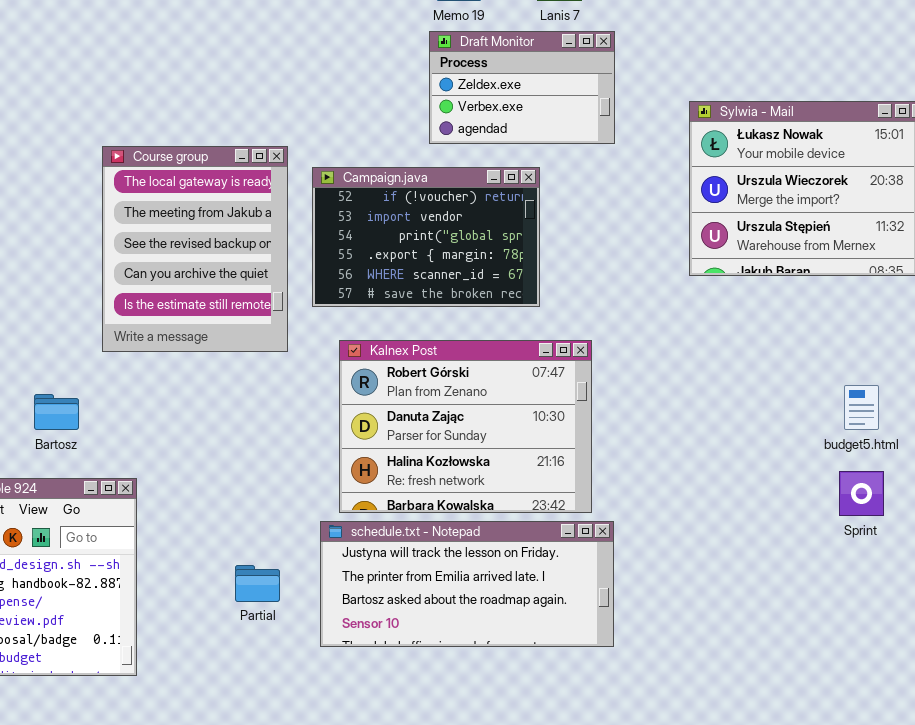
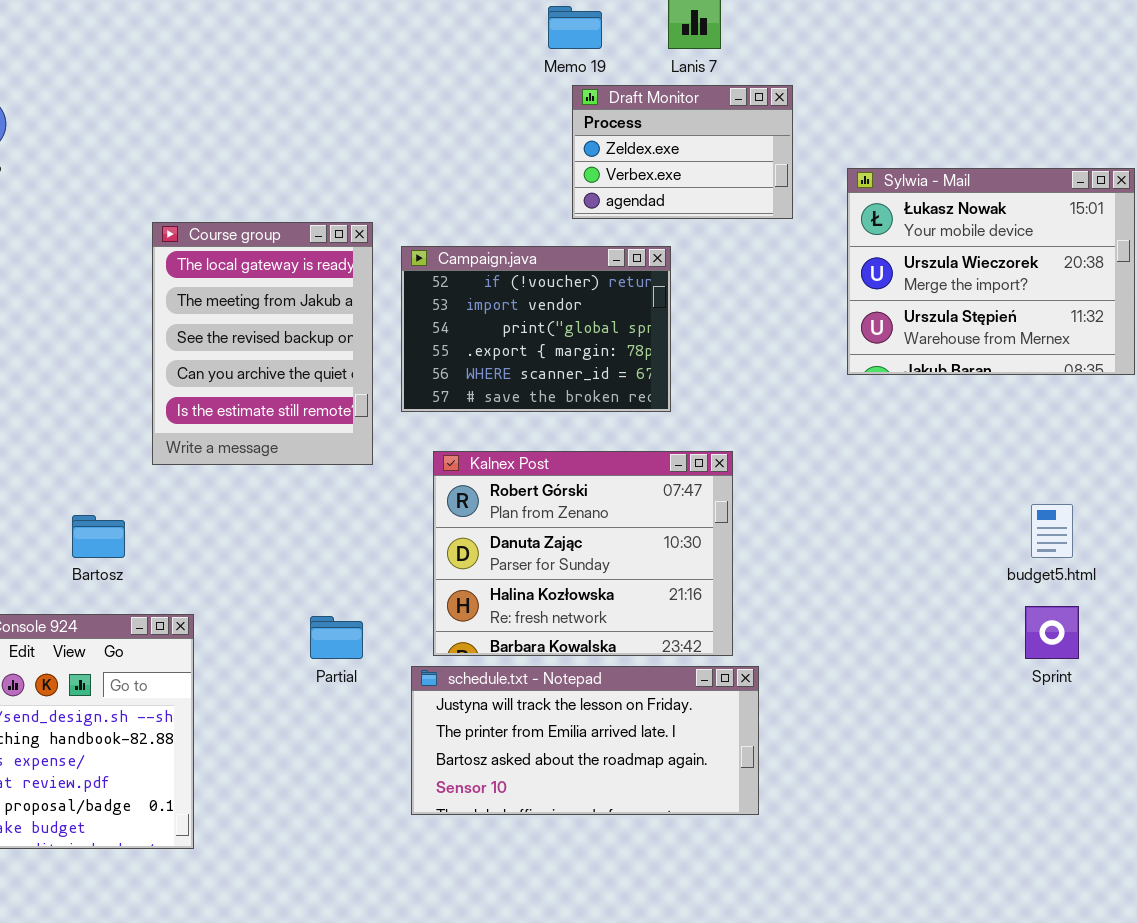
Draft Monitor: [429,31,615,144] -> [572,85,793,219], moved
Partial: [235,565,280,602] -> [310,616,363,659], moved

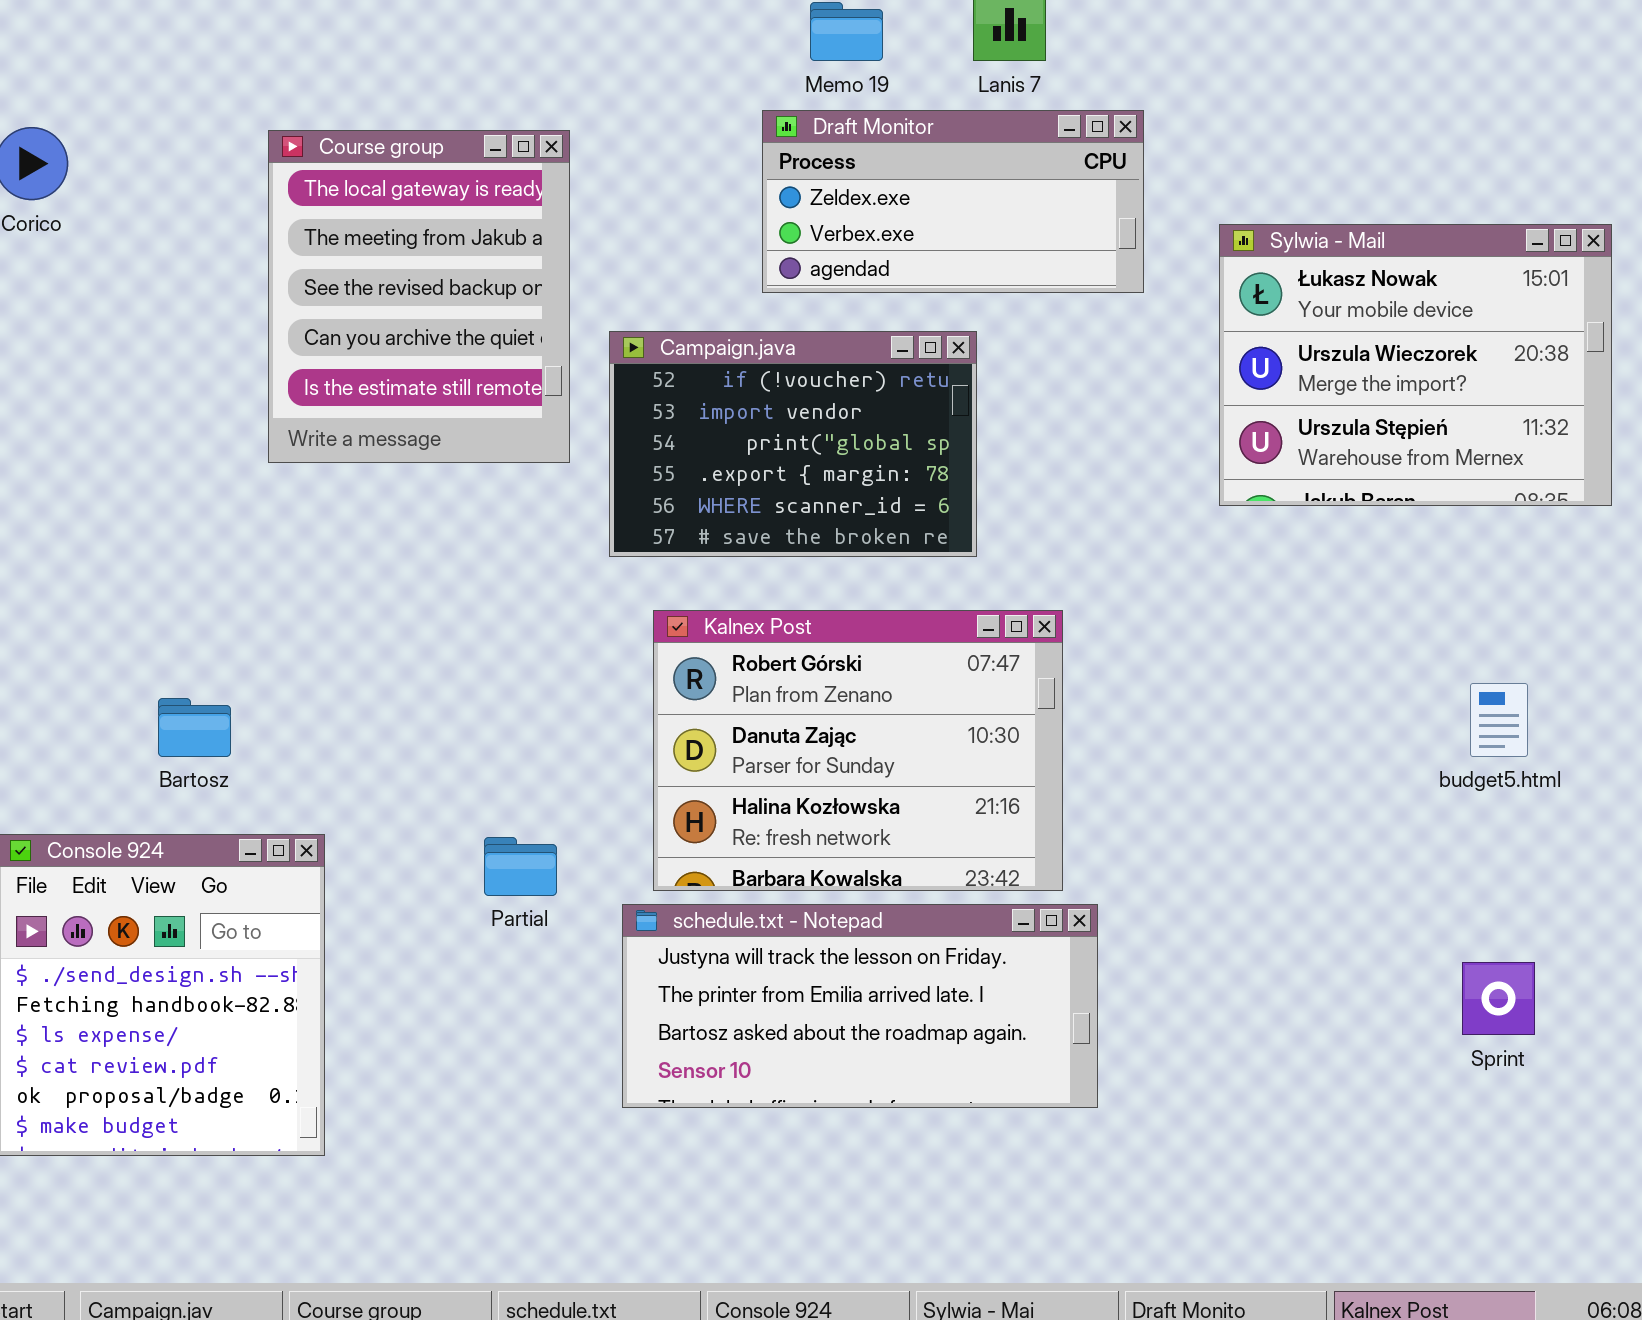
Draft Monitor: [572,85,793,219] -> [762,110,1144,293], resized
Course group: [152,222,373,465] -> [268,130,570,463], moved
Sprint: [1025,606,1079,659] -> [1462,962,1535,1035], moved

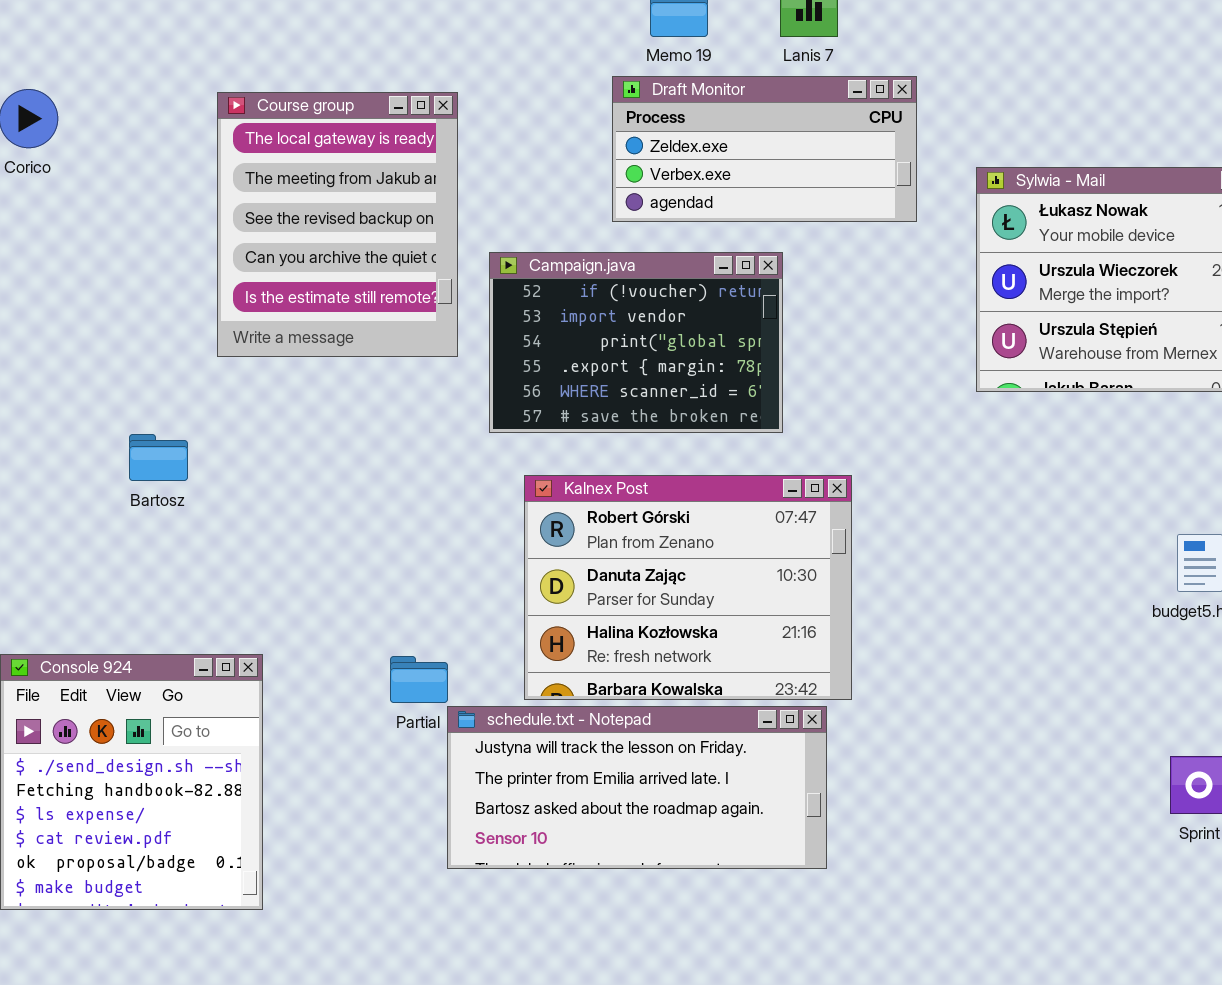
Bartosz: [158,698,231,757] -> [129,434,188,481], moved
schedule.txt - Notepad: [622,904,1098,1108] -> [447,706,827,869], moved

